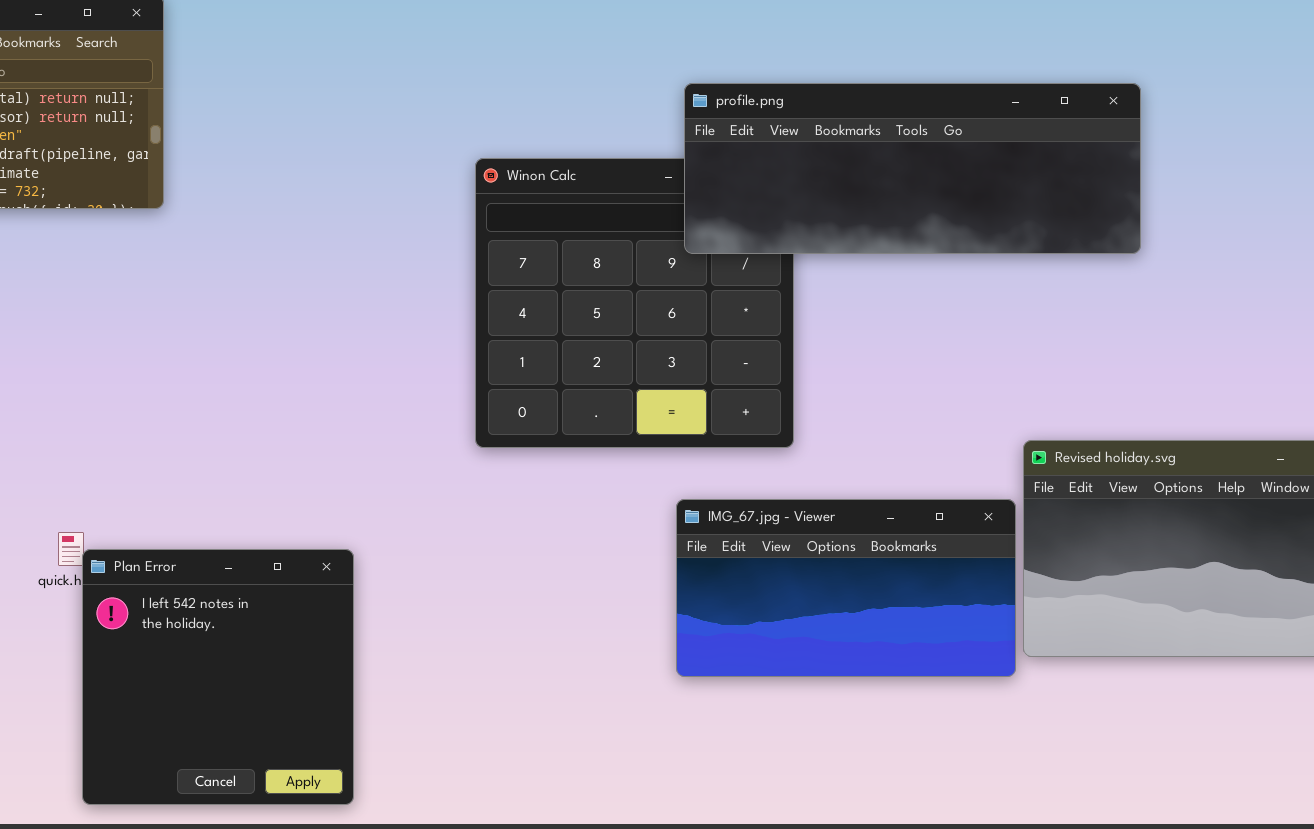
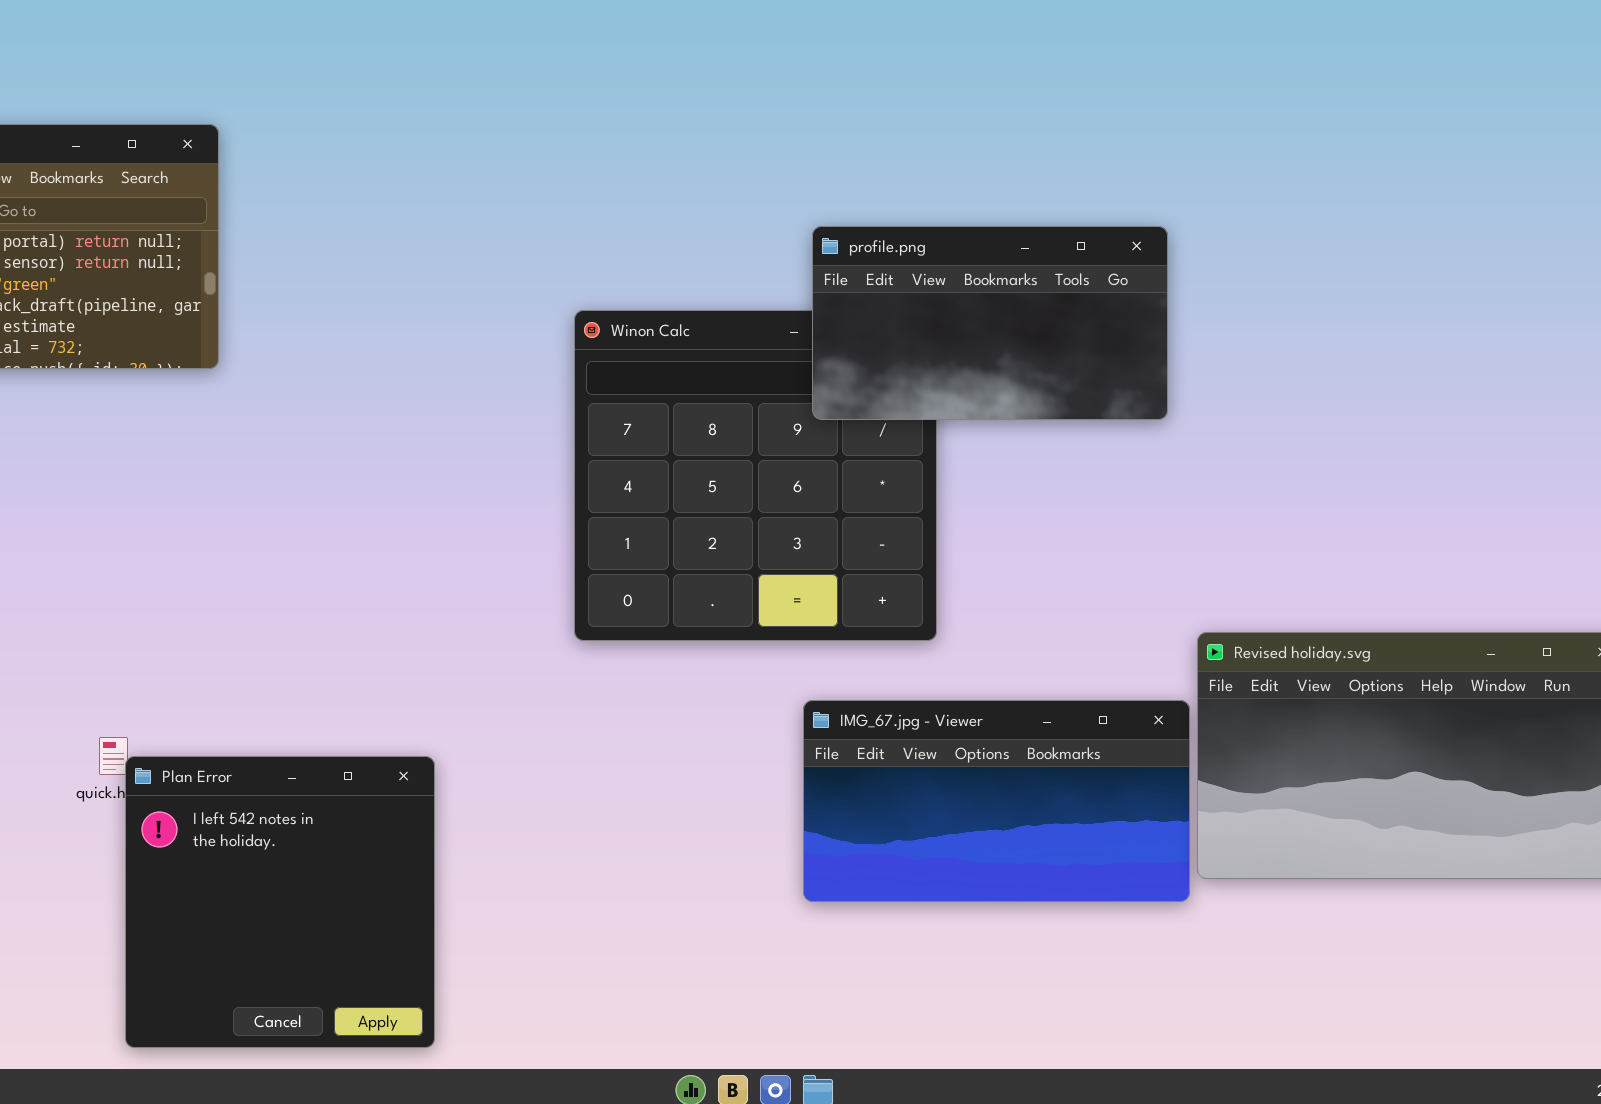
profile.png: [684,83,1141,254] -> [812,226,1168,420], resized

